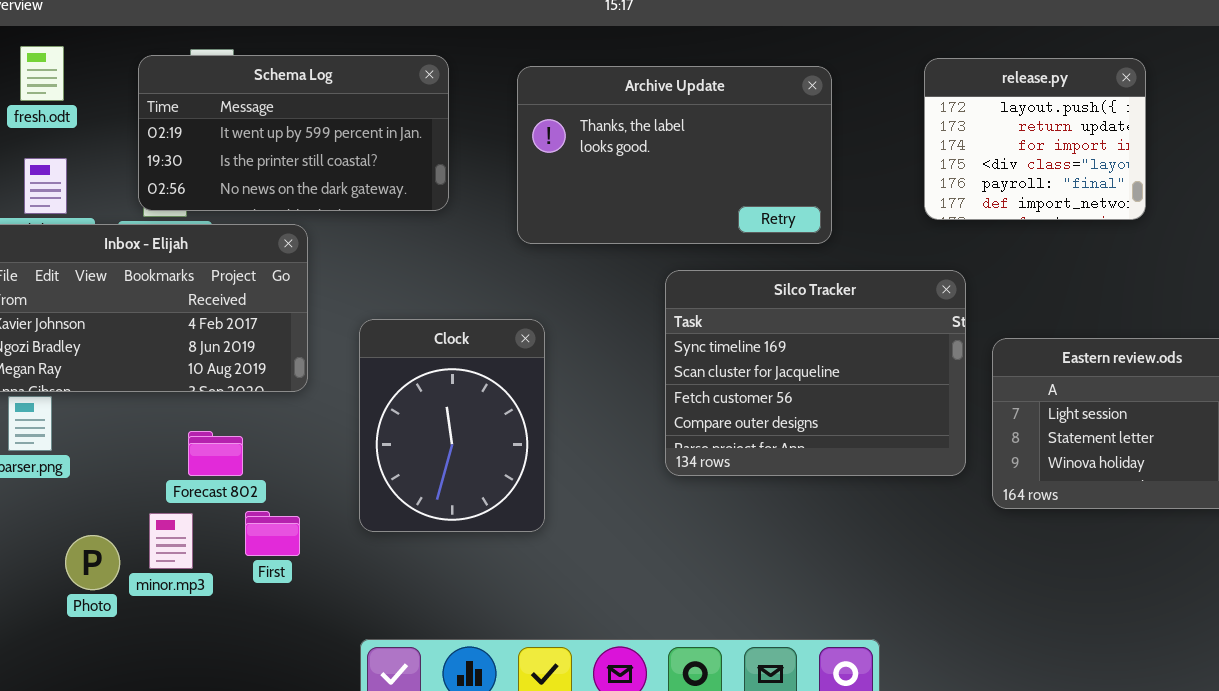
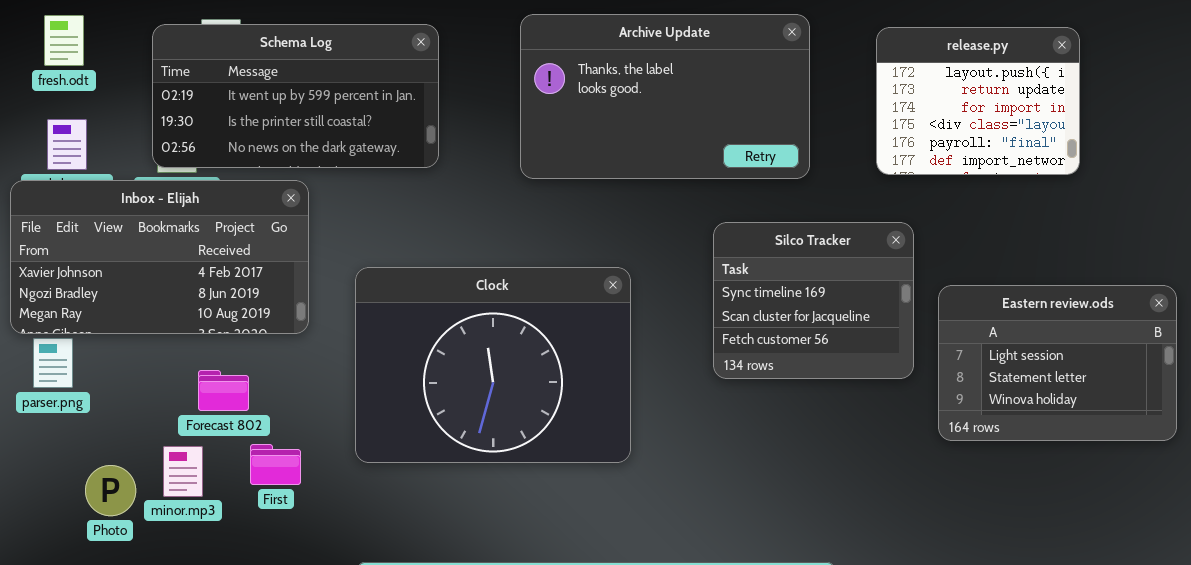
Archive Update: [517,66,832,244] -> [520,14,810,179], moved
Silco Tracker: [665,270,966,476] -> [713,222,914,379], resized
Clock: [359,319,545,532] -> [355,267,631,463], resized

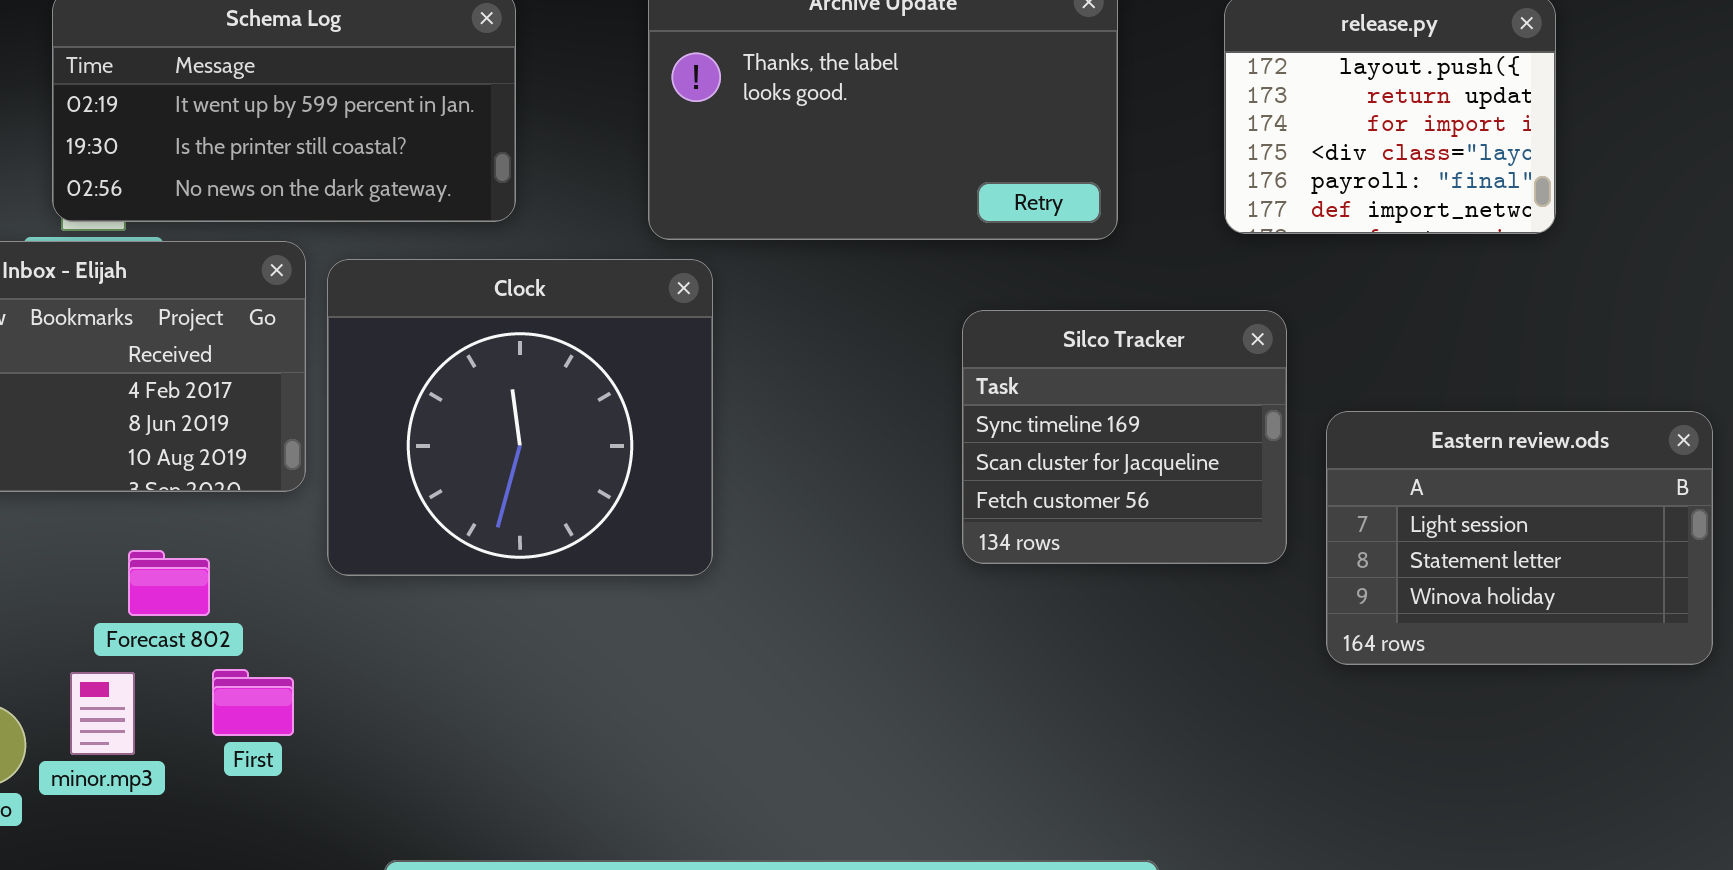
Clock: [355,267,631,463] -> [327,259,713,576], moved, resized

